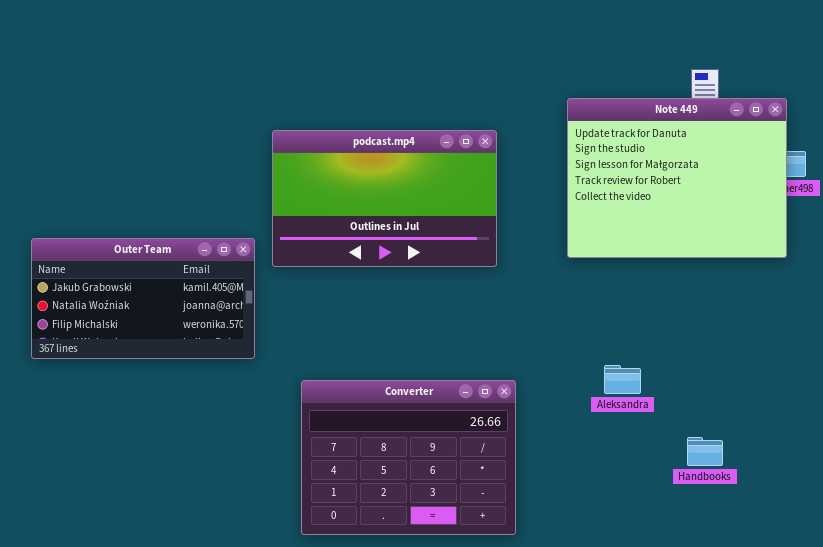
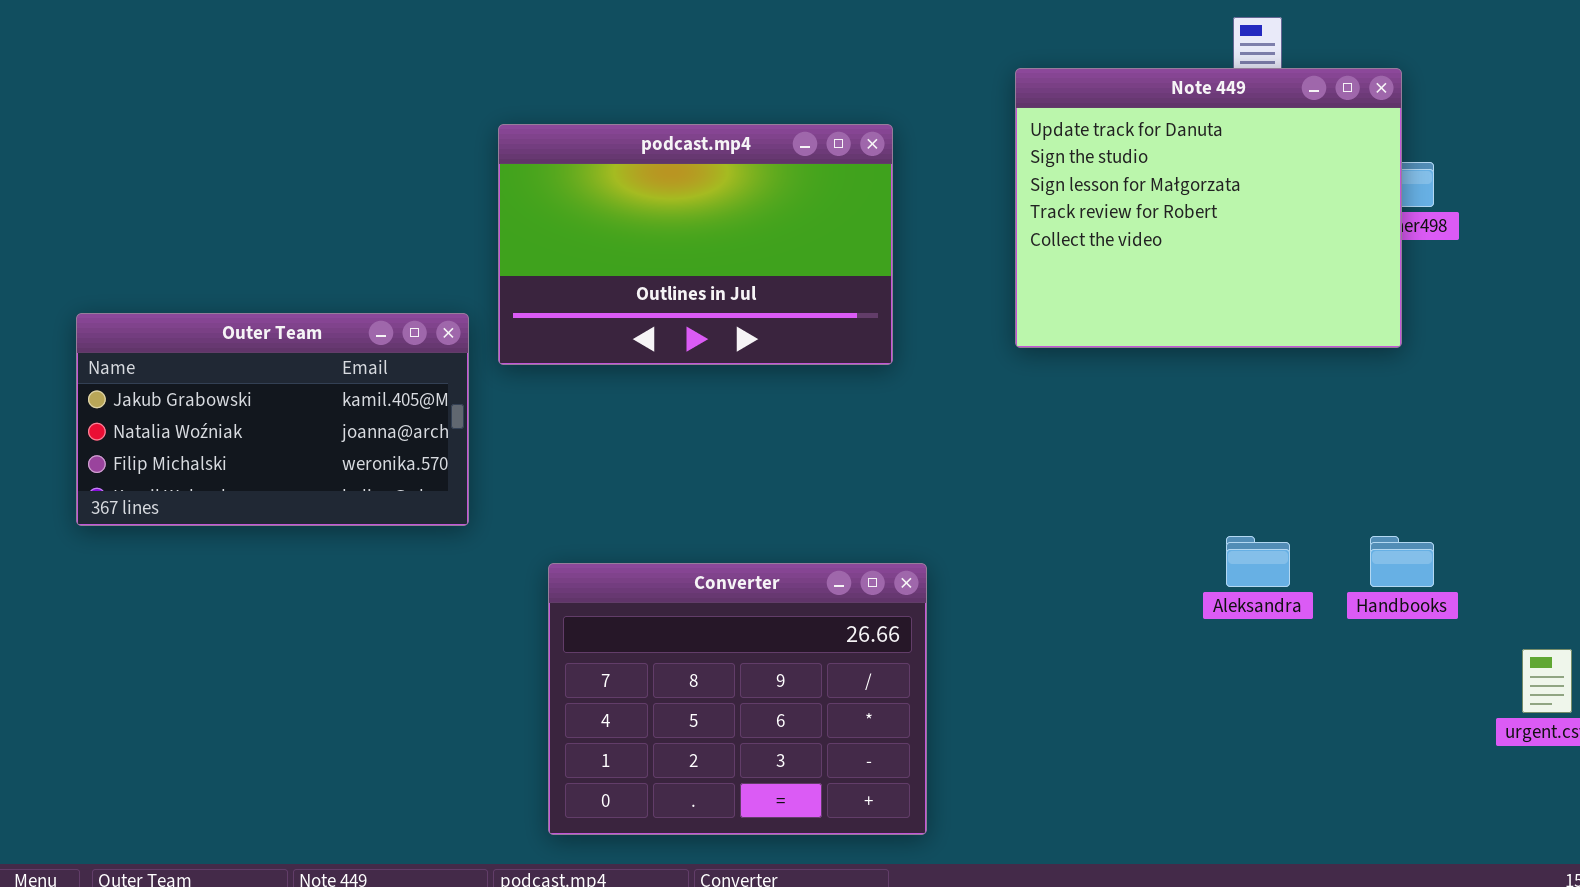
Aleksandra: [604,365,641,394] -> [1226,536,1290,587], moved
Handbooks: [687,437,723,466] -> [1370,536,1434,587], moved

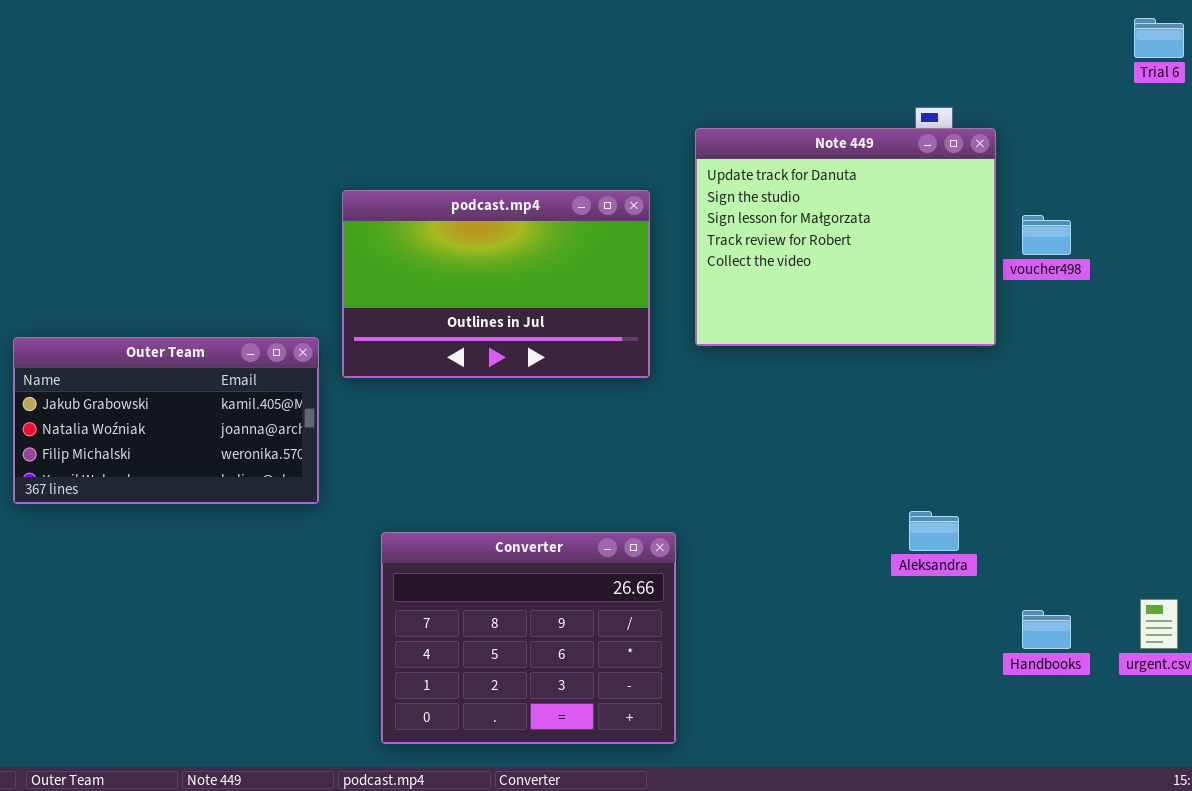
Note 449: [1015,68,1402,348] -> [695,128,996,346], moved
Handbooks: [1370,536,1434,587] -> [1022,610,1071,649], moved

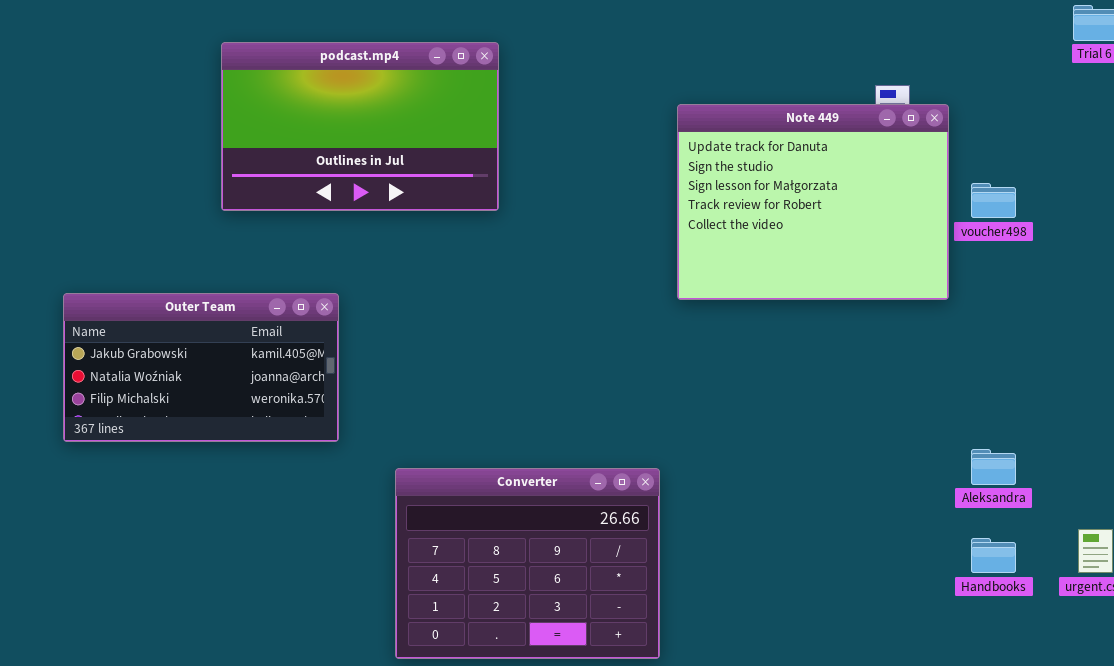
podcast.mp4: [342,190,650,378] -> [221,42,499,211], moved
Aleksandra: [909,511,959,551] -> [971,449,1016,485], moved

